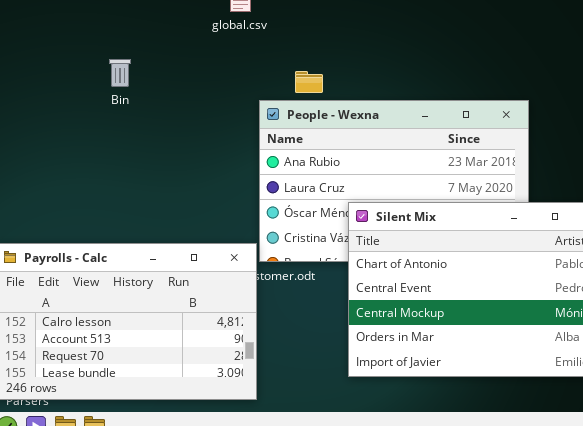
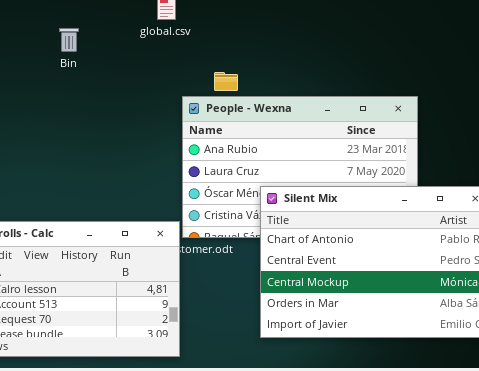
Bin: [109,59,131,87] -> [59,28,79,52], moved

